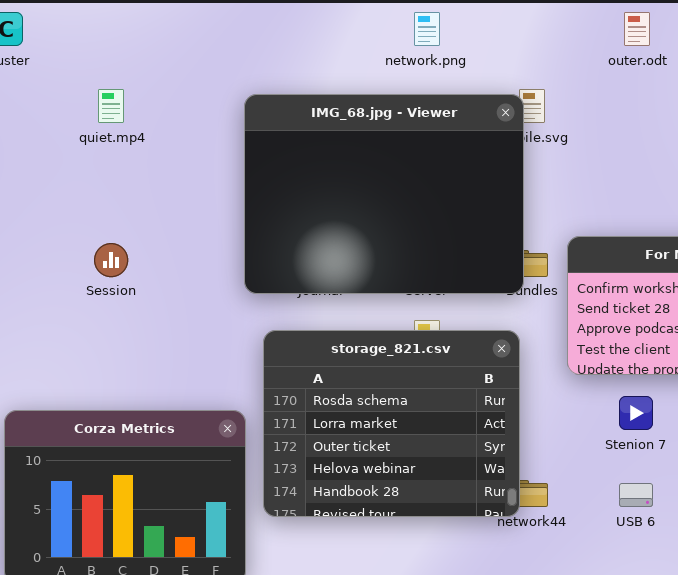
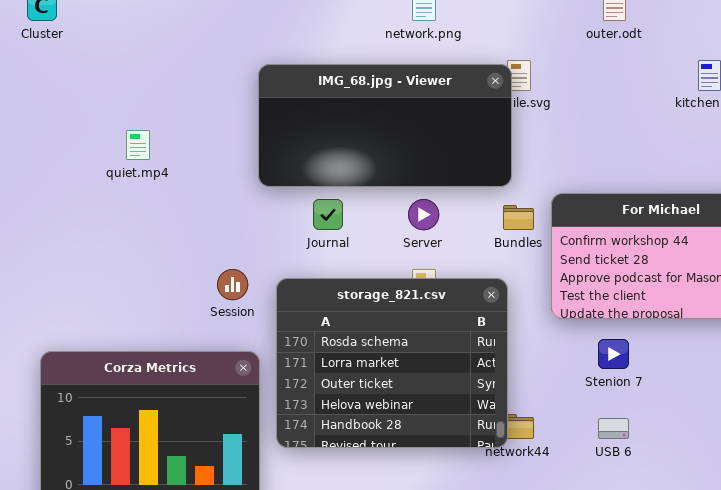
quiet.mp4: [98,89,124,123] -> [126,130,150,160], moved
IMG_68.jpg - Viewer: [244,94,524,294] -> [258,64,512,187], resized
Session: [94,243,128,277] -> [217,269,248,300], moved

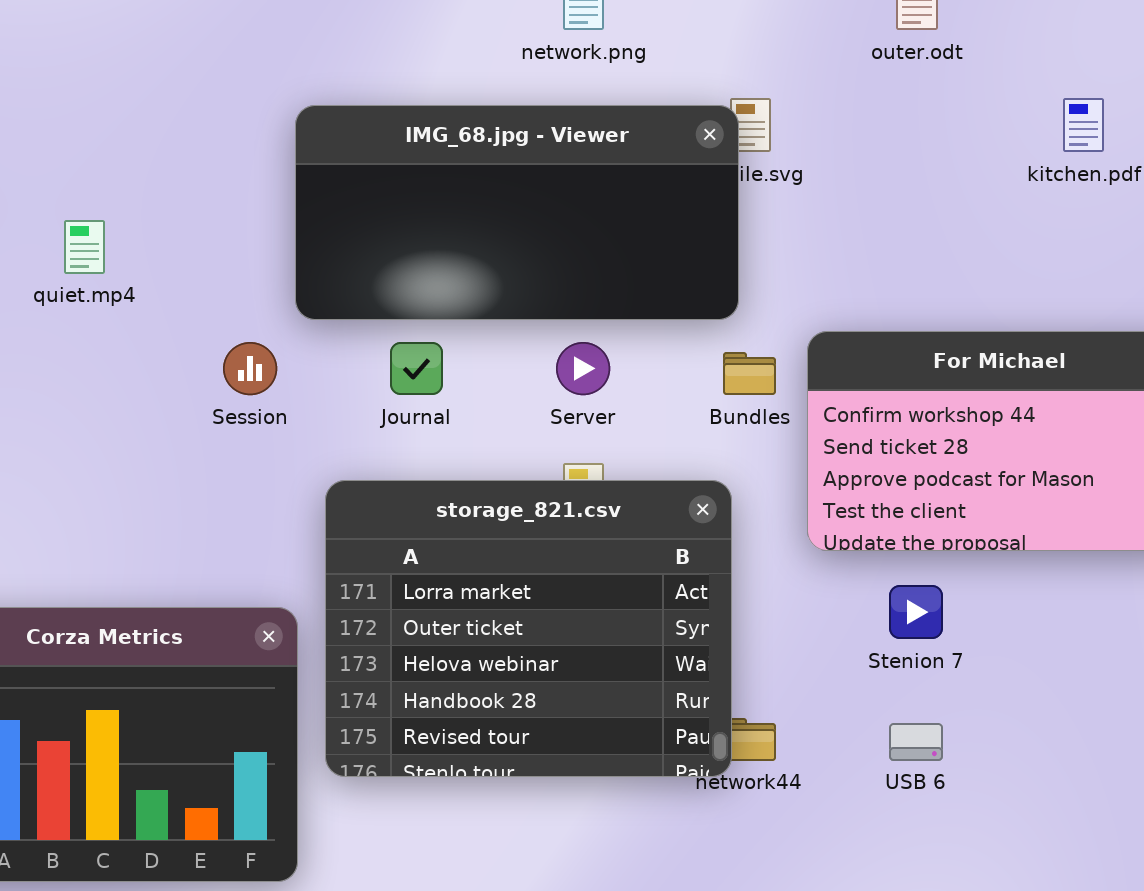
Session: [217,269,248,300] -> [223,342,277,395], moved
storage_821.csv: [276,278,508,448] -> [325,480,732,777], scrolled down 1 row

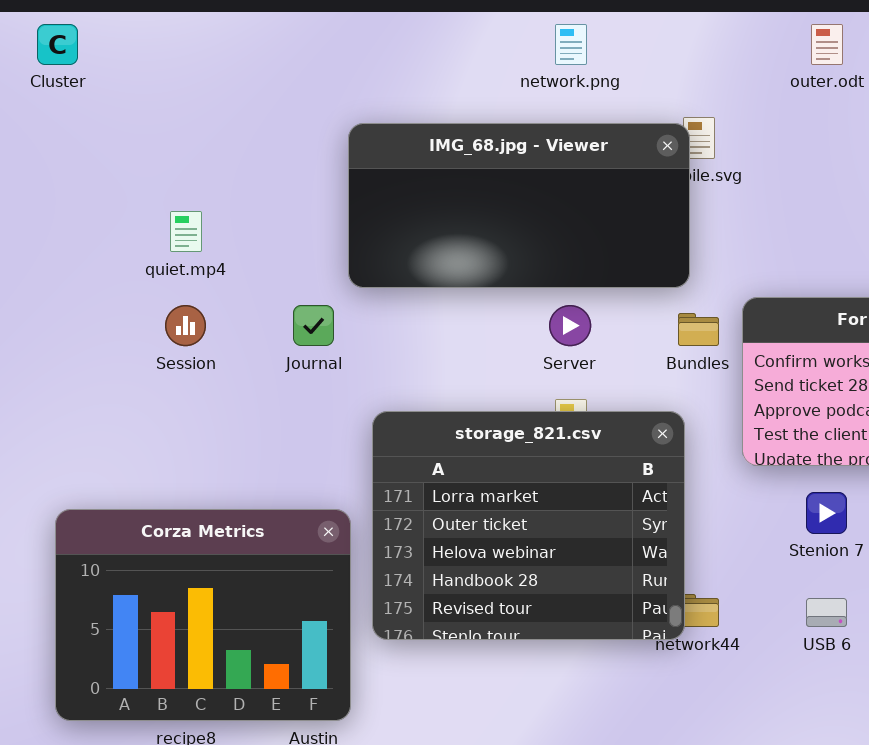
Session: [223,342,277,395] -> [165,305,206,346], moved
Journal: [390,342,443,395] -> [293,305,334,346], moved

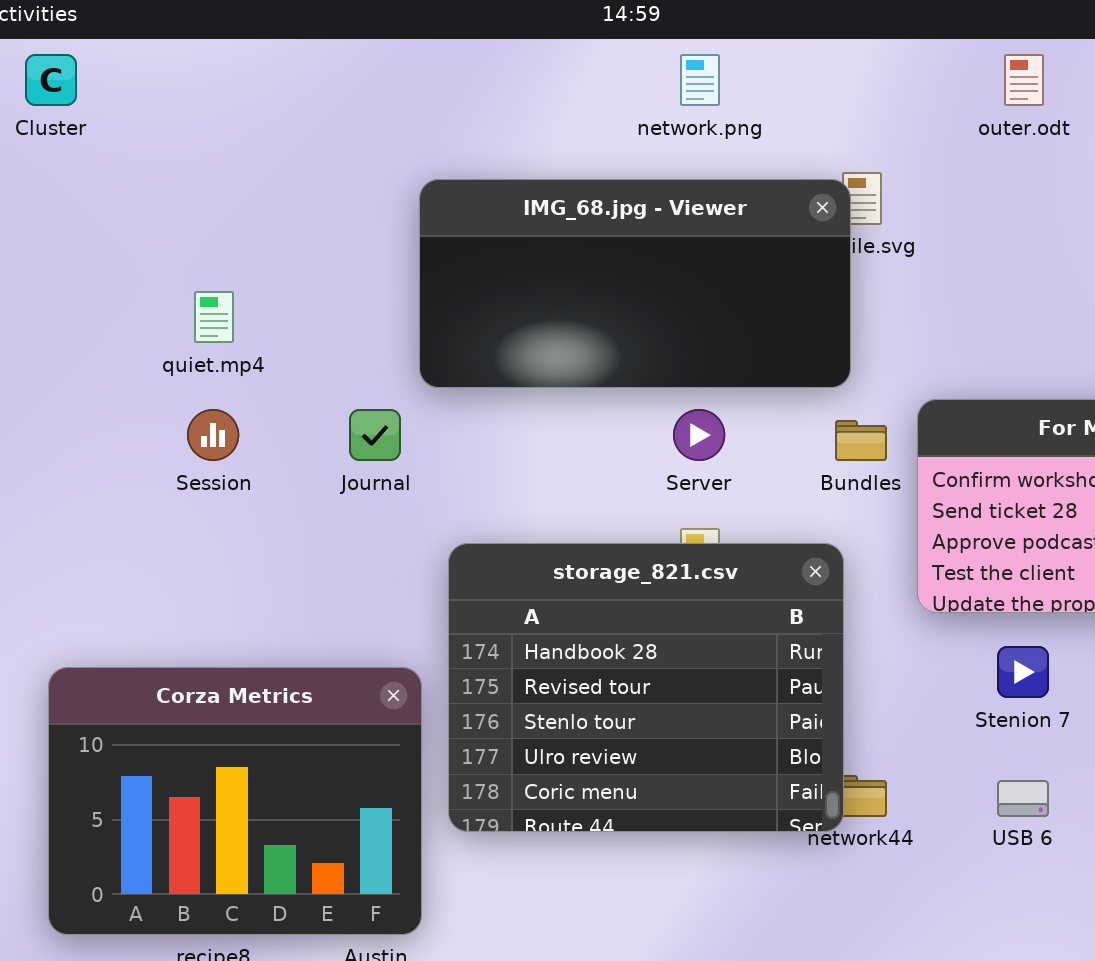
storage_821.csv: [372,411,685,640] -> [448,543,844,832], scrolled down 3 rows

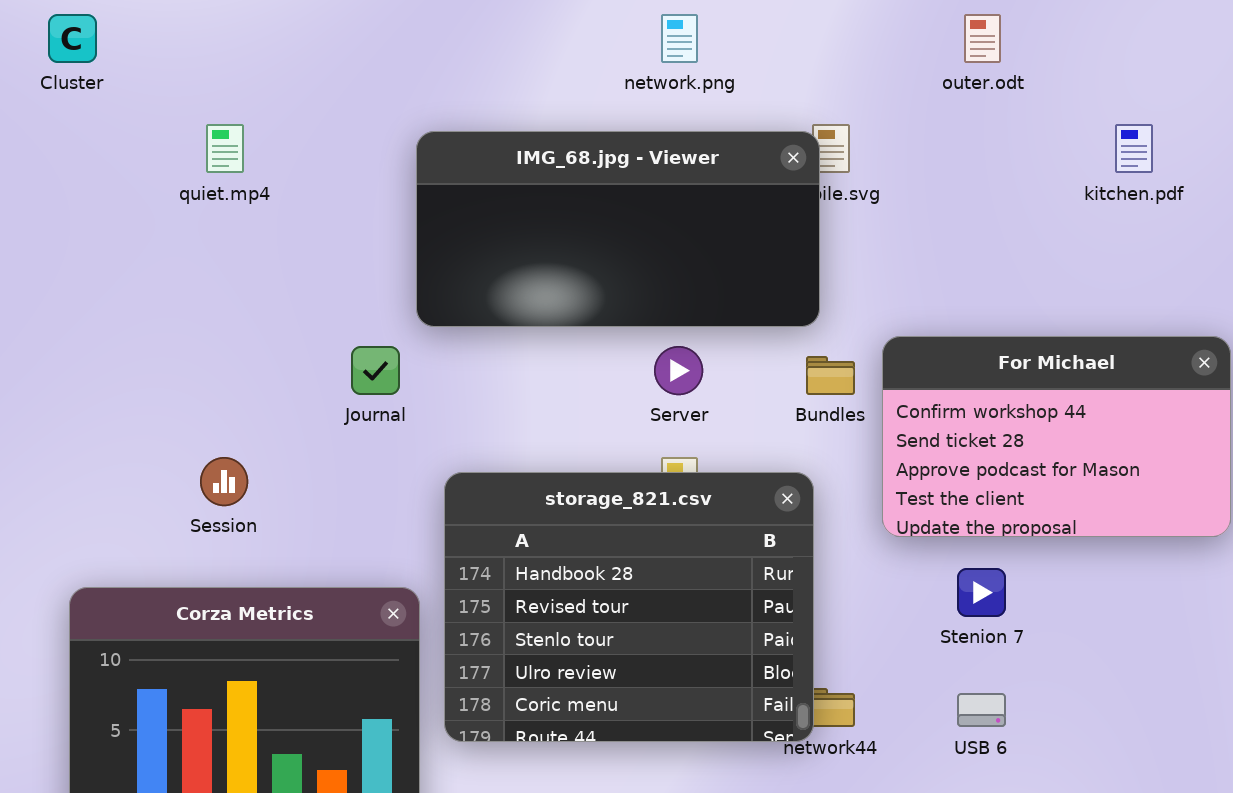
quiet.mp4: [194,291,234,343] -> [206,124,244,173], moved
Session: [187,409,239,461] -> [200,457,248,506], moved

